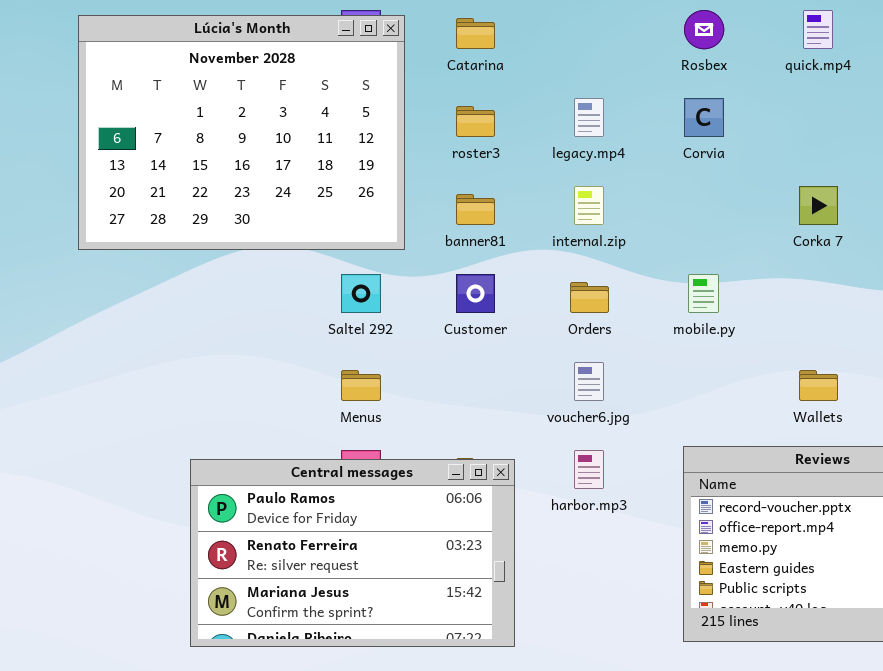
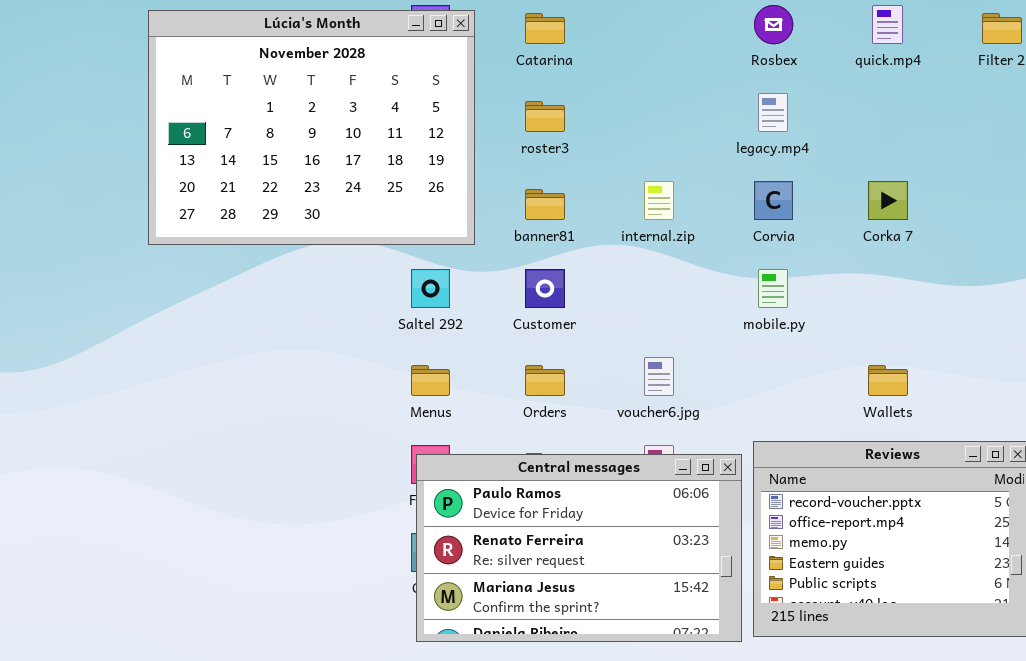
legacy.mp4: [574,98,604,137] -> [758,93,788,132], moved
Corvia: [684,98,724,137] -> [754,181,793,220], moved
Orders: [570,282,609,313] -> [525,365,565,396], moved
Central messages: [190,459,515,647] -> [416,454,742,642], moved

